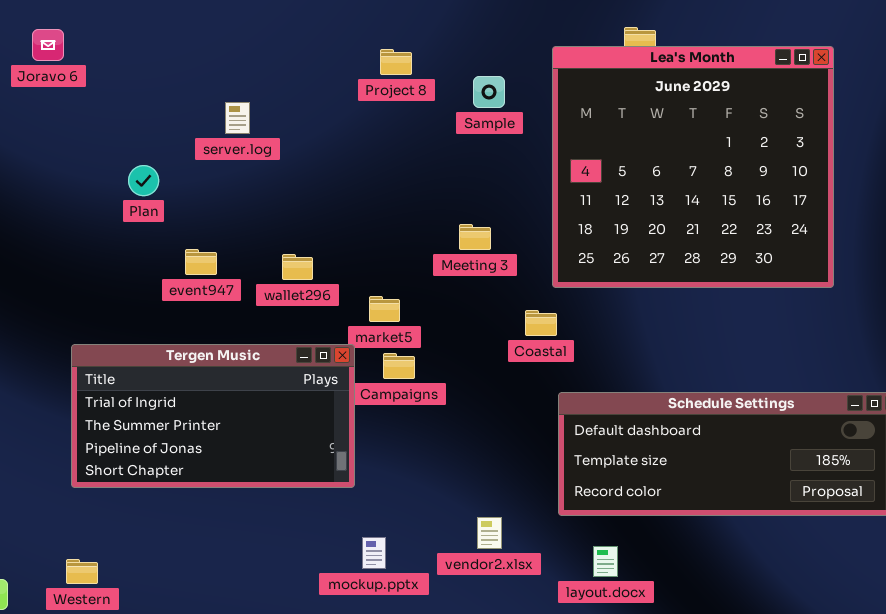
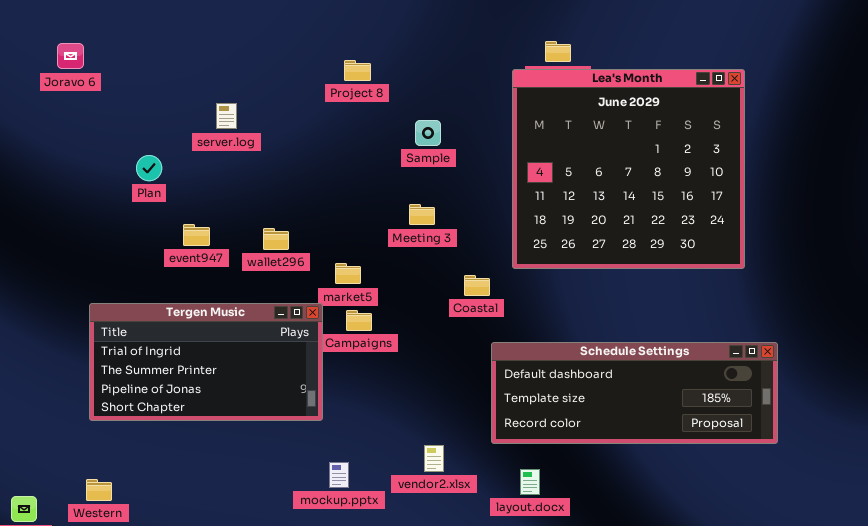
Lea's Month: [552,46,834,288] -> [512,69,745,269], moved
Sample: [473,76,505,108] -> [415,120,441,146], moved

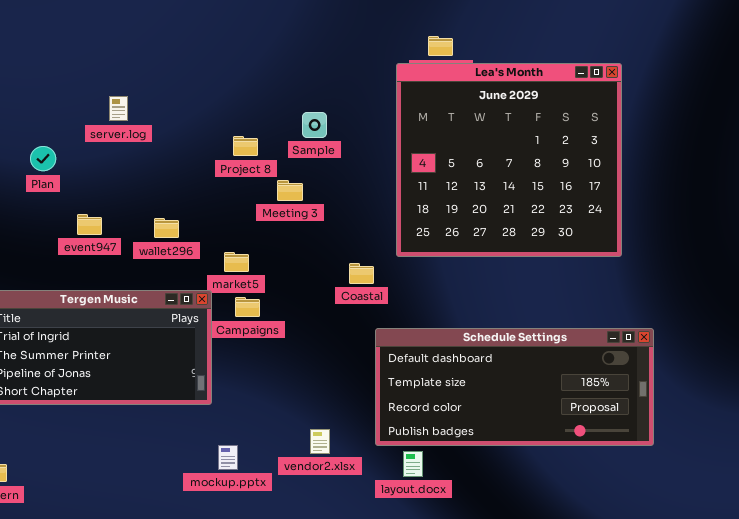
Project 8: [344,60,371,81] -> [233,136,258,156], moved
Meeting 3: [409,204,435,225] -> [277,180,303,201], moved
Schedule Settings: [491,342,778,444] -> [375,328,654,446], resized

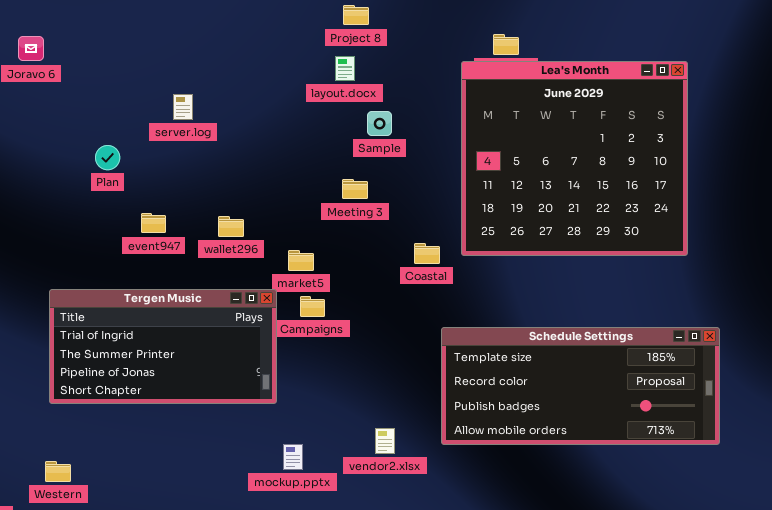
Project 8: [233,136,258,156] -> [343,5,369,25], moved
Coastal: [349,263,374,284] -> [414,243,440,264], moved
Schedule Settings: [375,328,654,446] -> [441,327,720,445], scrolled down 1 row
layout.docx: [403,451,423,477] -> [335,56,355,81], moved

